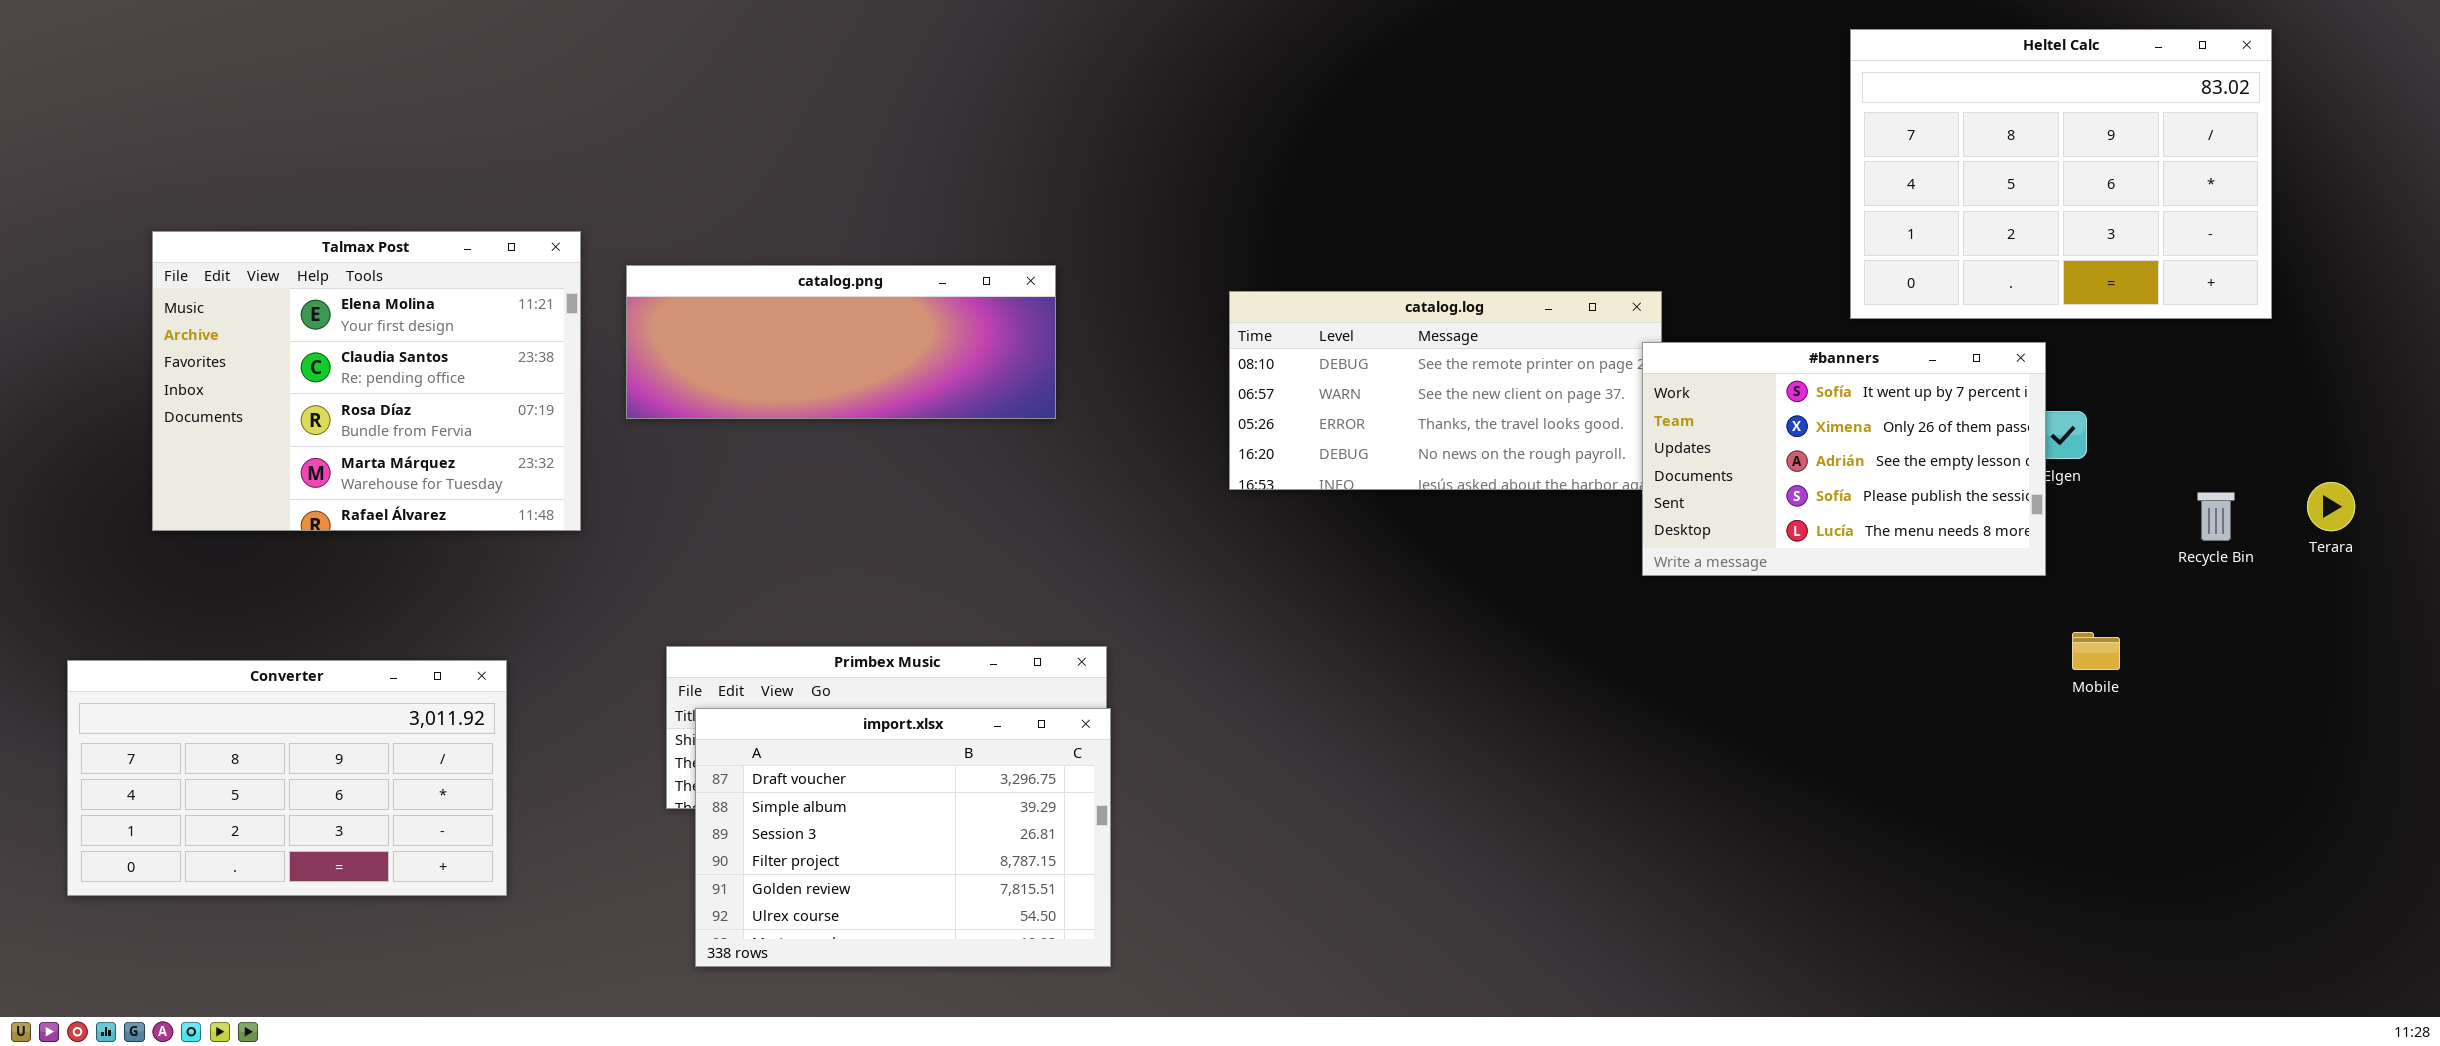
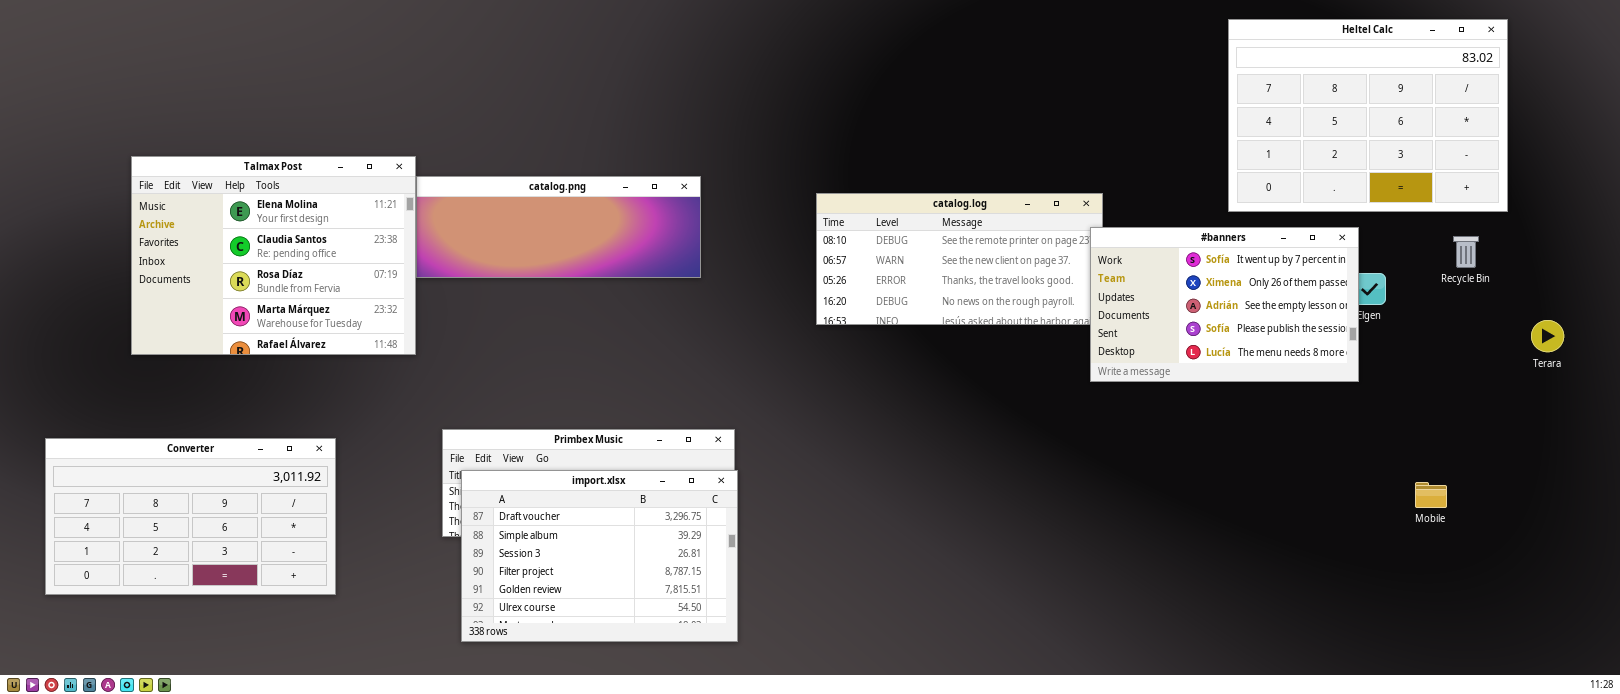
Talmax Post: [152,231,581,531] -> [131,156,416,355], moved
Recycle Bin: [2197,492,2235,541] -> [1453,236,1479,268], moved
Mobile: [2072,632,2120,670] -> [1415,482,1447,508], moved

